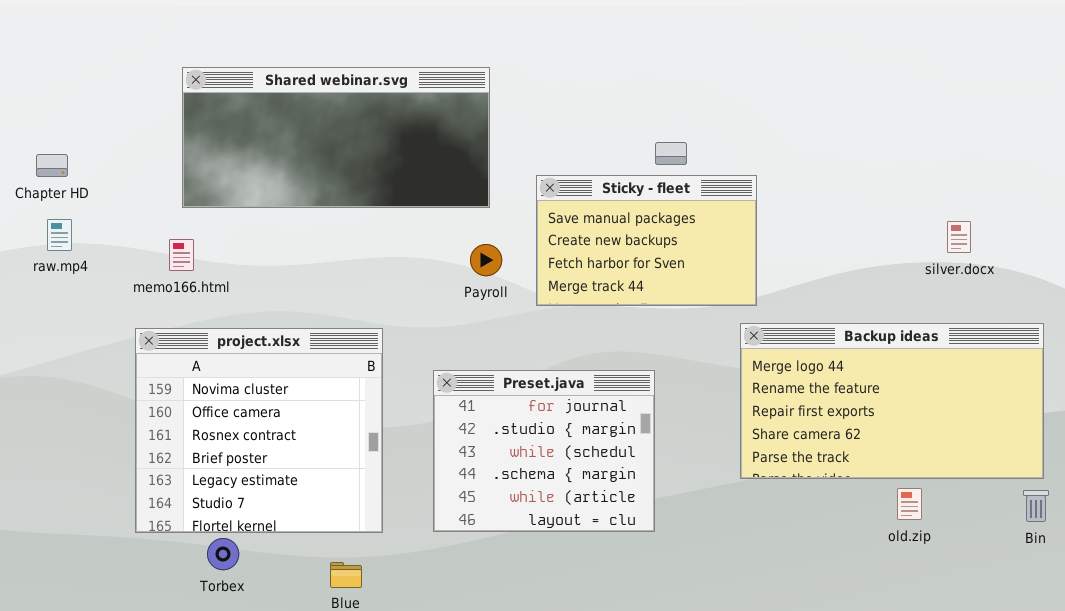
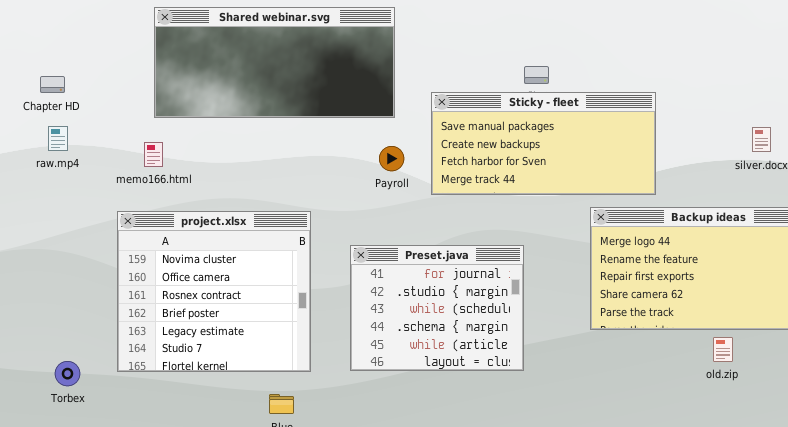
Sticky - fleet: [536,175,757,306] -> [431,92,656,195], resized
Torbex: [207,538,239,570] -> [55,361,80,386], moved

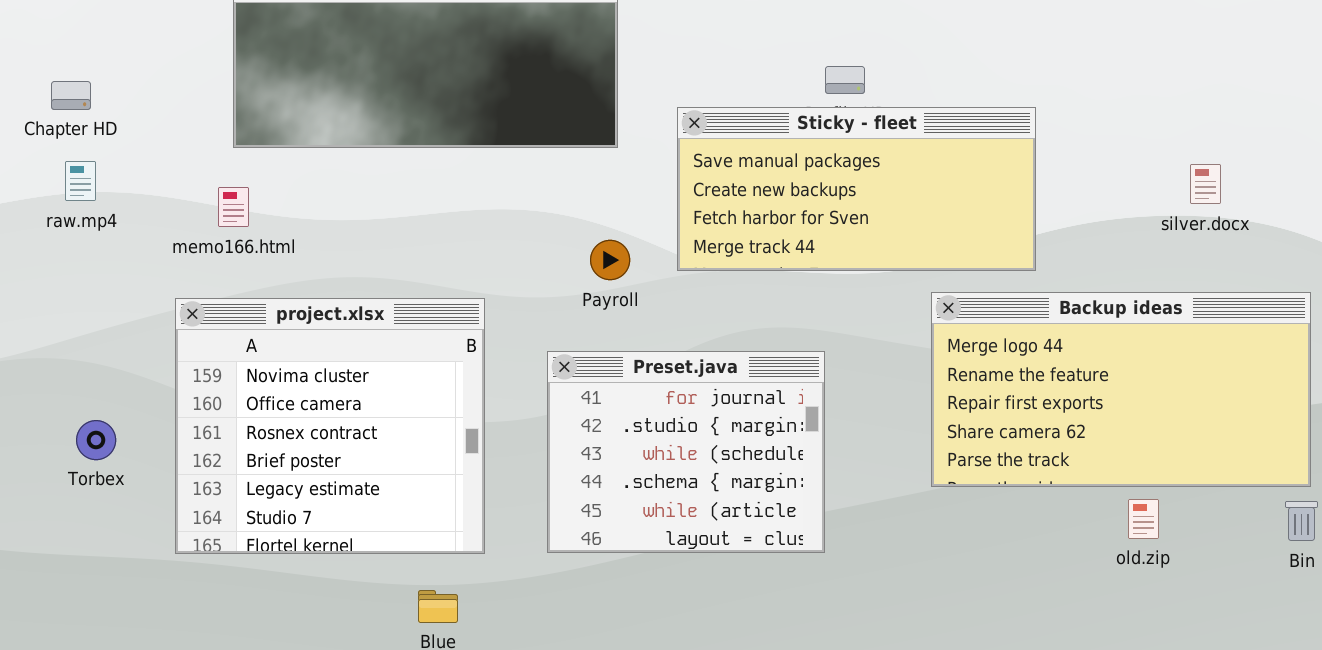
Payroll: [379,146,404,171] -> [590,240,630,280], moved
Torbex: [55,361,80,386] -> [76,420,116,460], moved

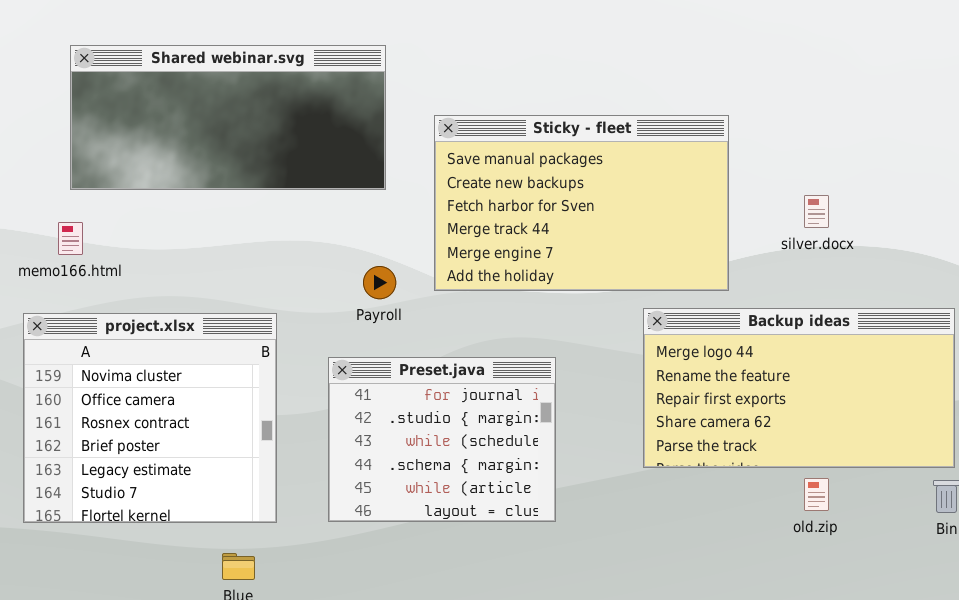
Sticky - fleet: [677,107,1036,271] -> [434,115,729,291], resized
silver.docx: [1190,164,1221,204] -> [804,195,829,228], moved

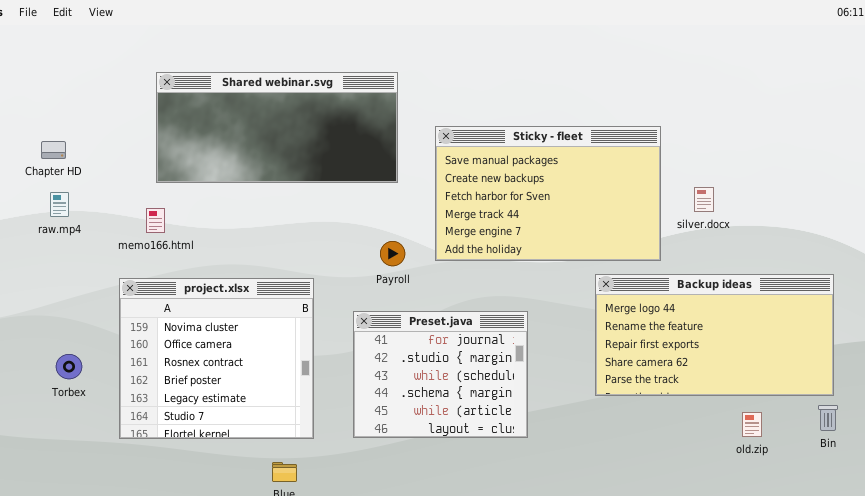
silver.docx: [804,195,829,228] -> [694,187,714,212], moved
old.zip: [804,478,829,511] -> [742,412,762,437], moved

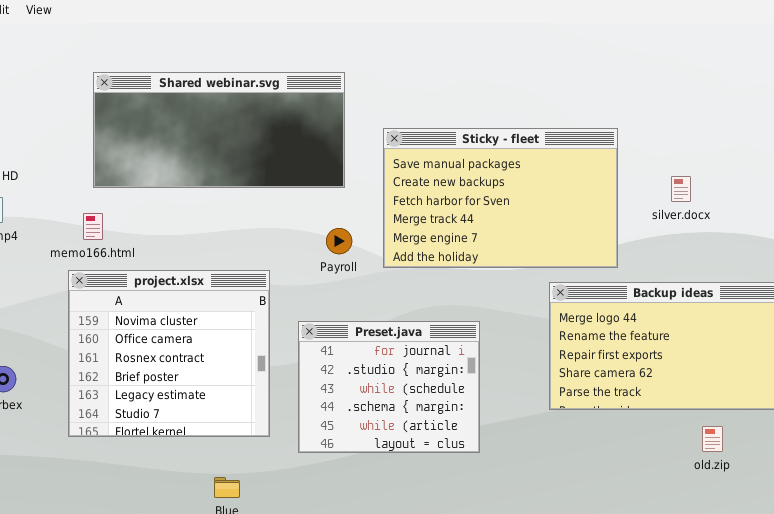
silver.docx: [694,187,714,212] -> [671,176,691,202], moved
Payroll: [380,241,405,266] -> [326,228,352,254], moved
project.xlsx: [119,278,314,439] -> [68,270,270,437], moved

